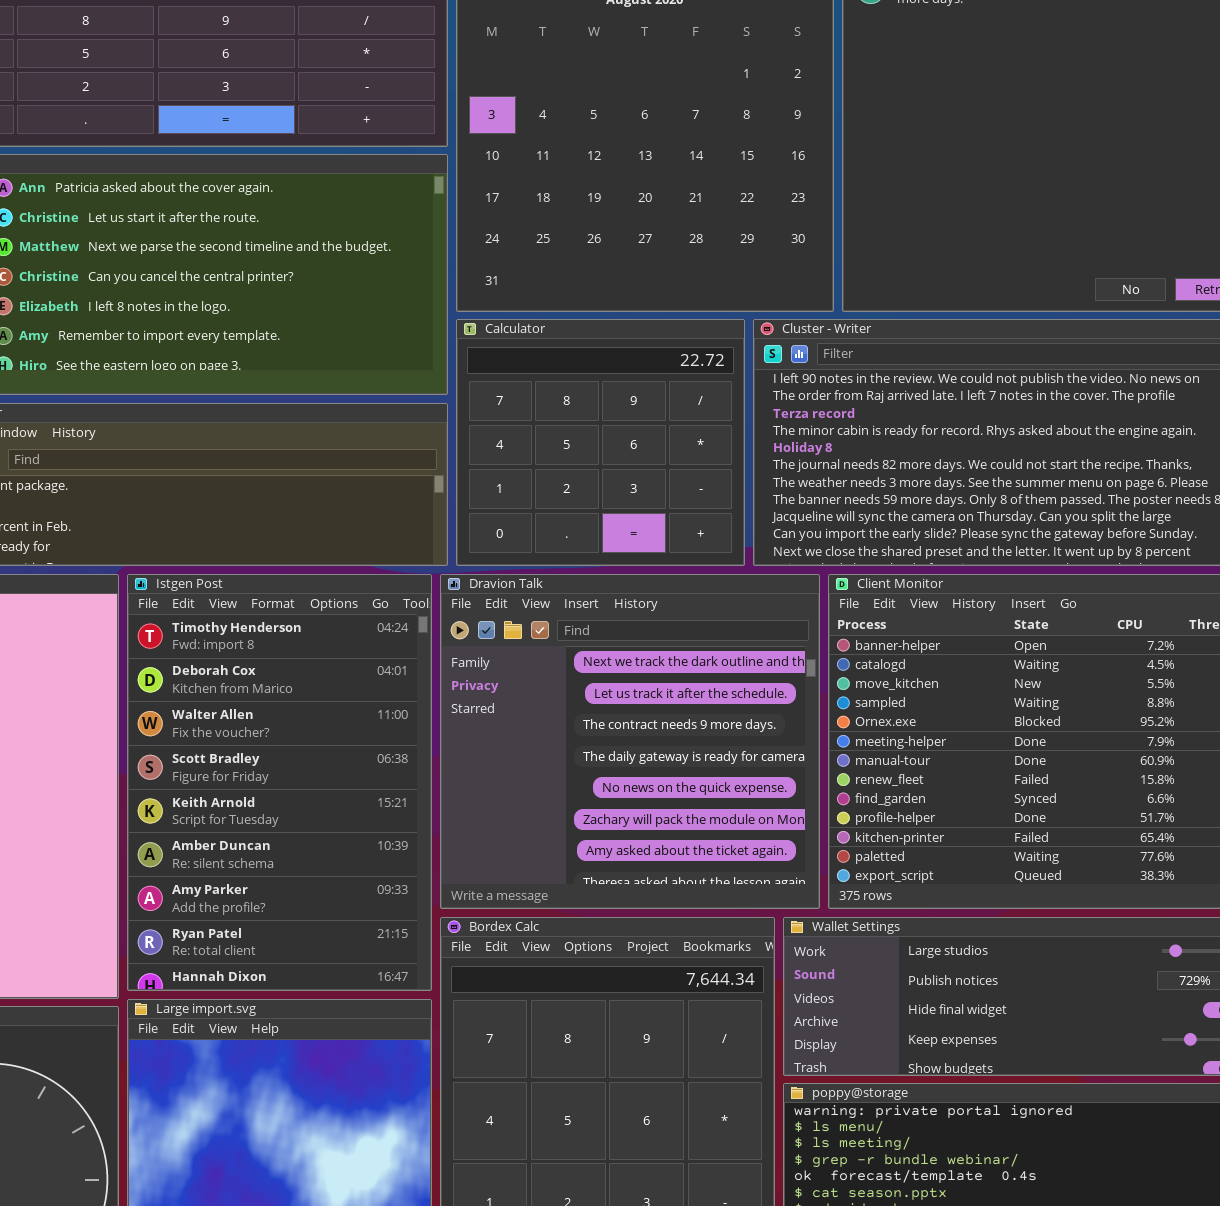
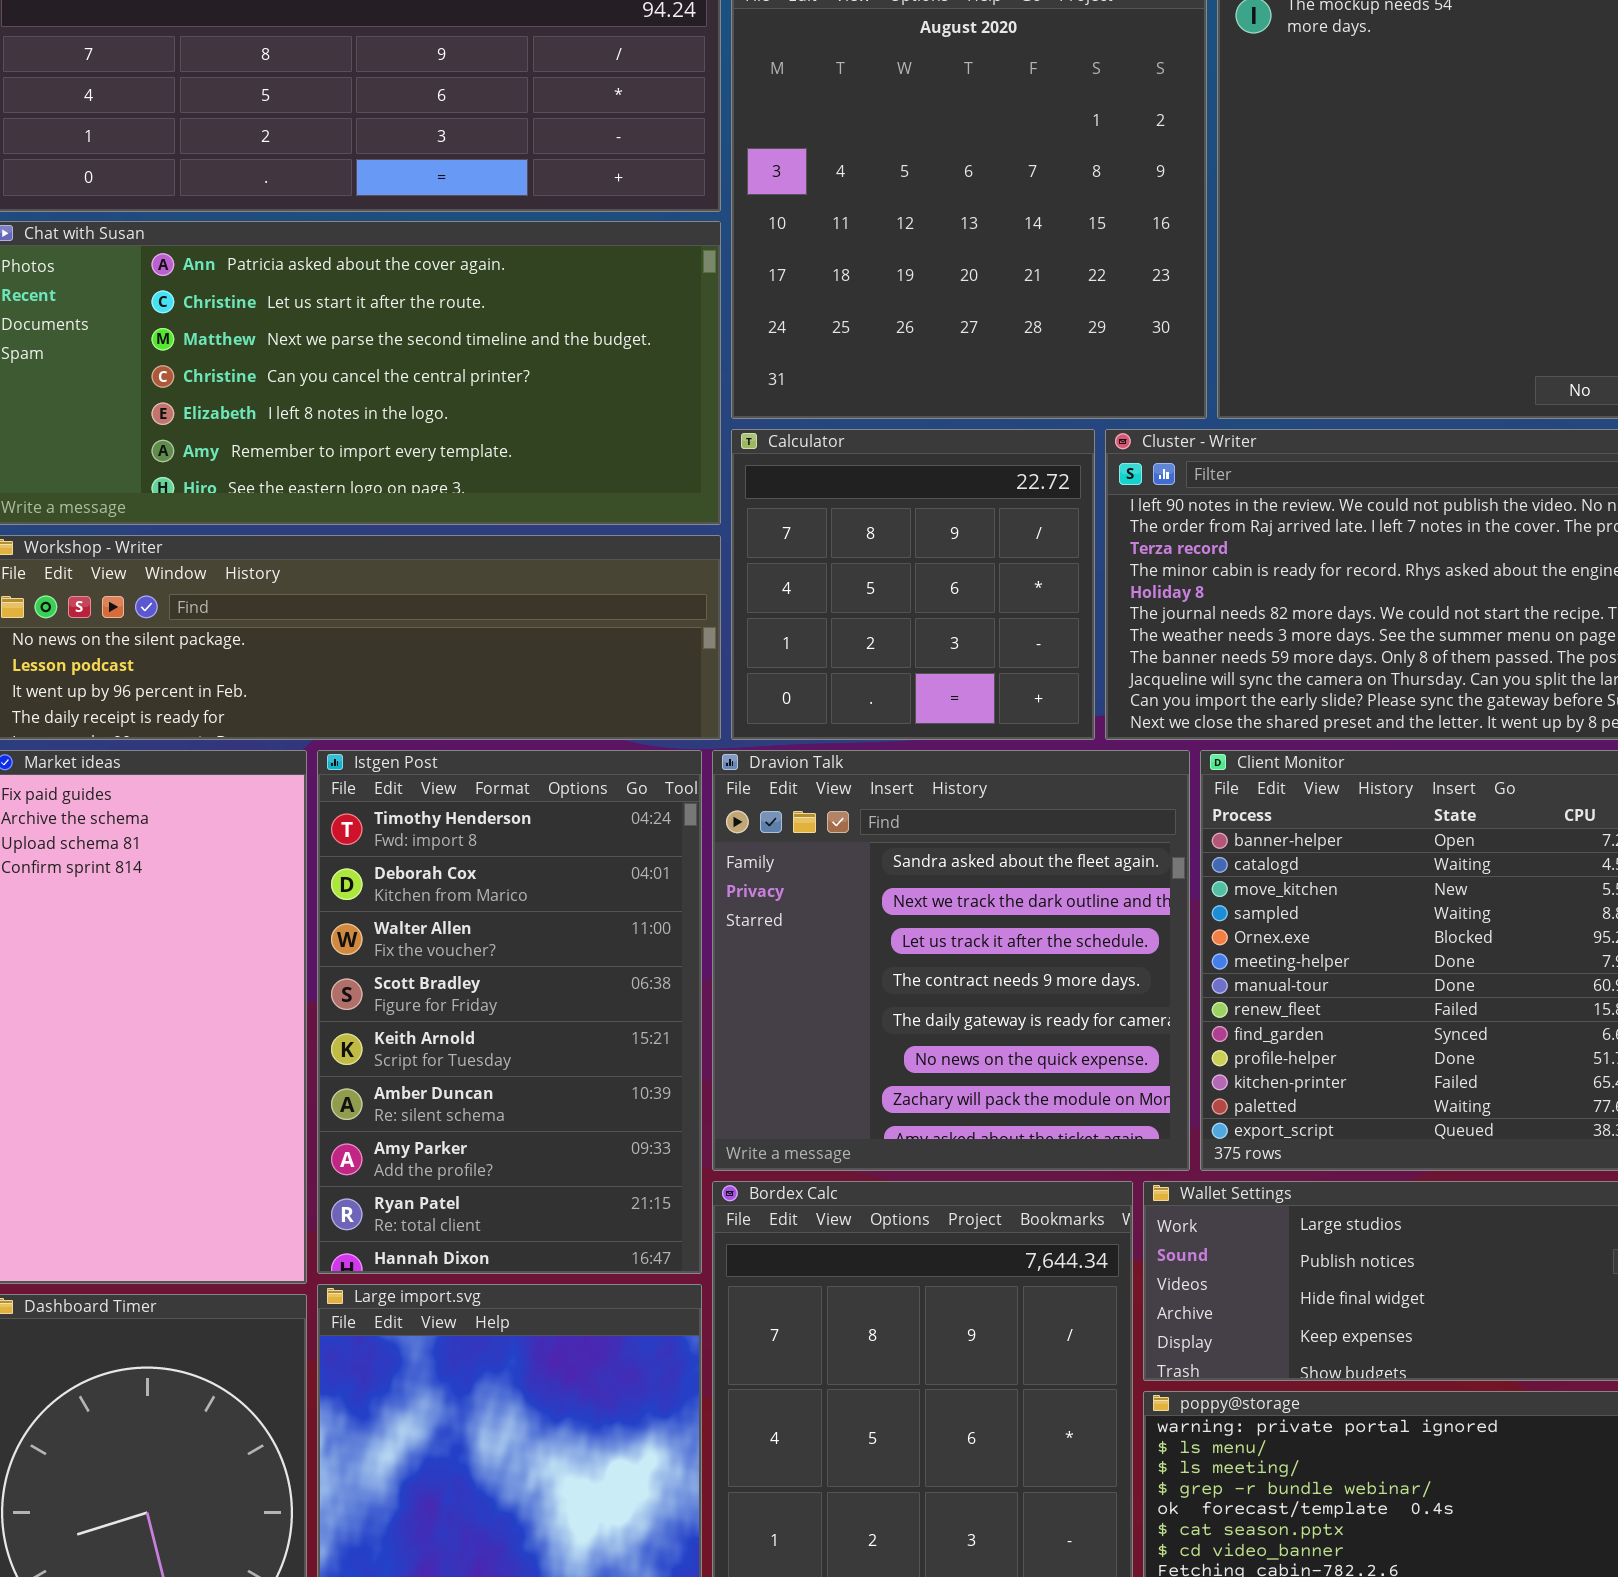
Dravion Talk: [440,574,820,909] -> [712,750,1190,1171], scrolled up 1 row

